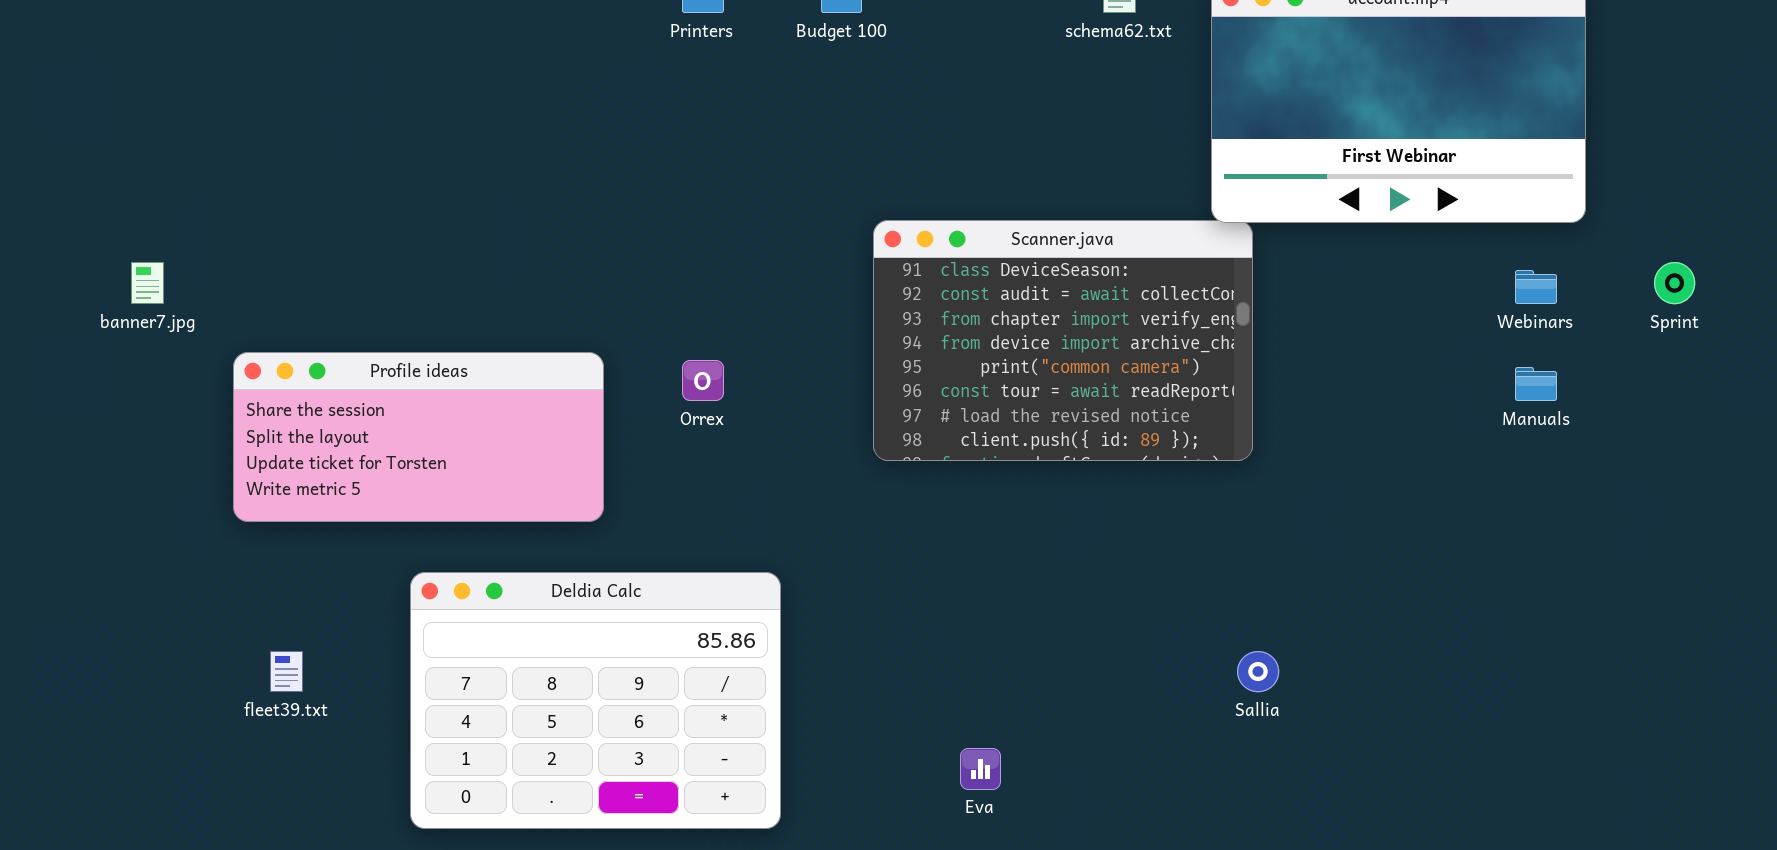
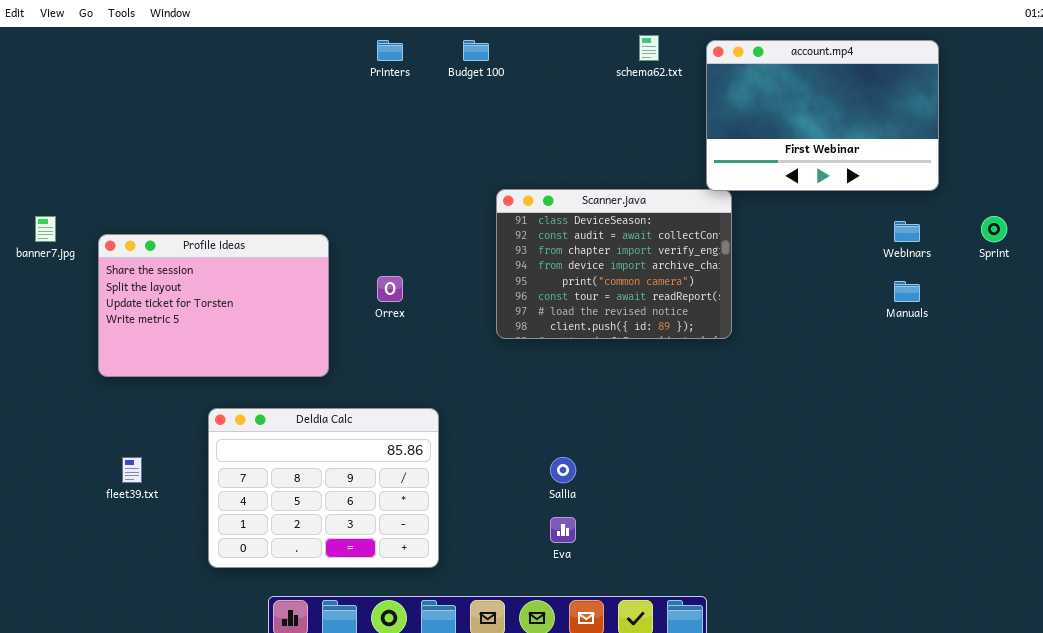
Profile ideas: [233,352,604,522] -> [98,234,329,377], resized
Sallia: [1237,651,1279,692] -> [550,457,576,483], moved

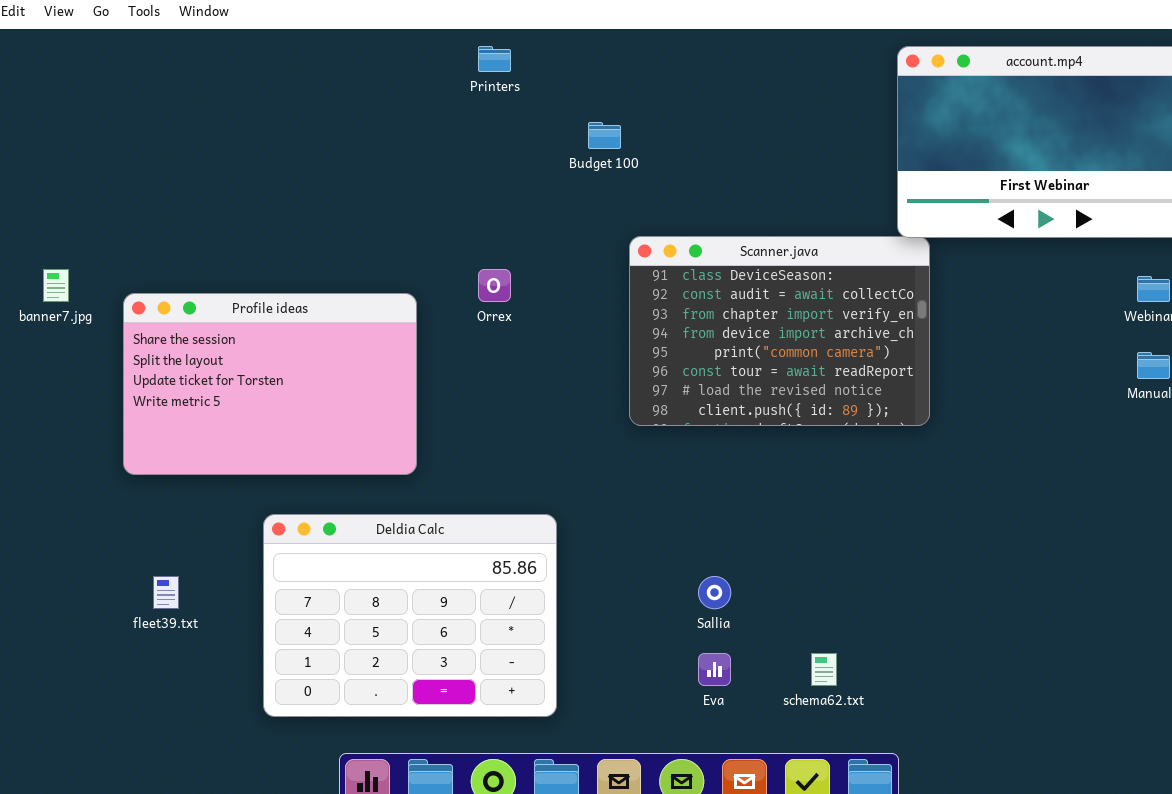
schema62.txt: [639,35,659,61] -> [811,653,837,686], moved
Budget 100: [463,40,489,61] -> [588,122,621,149], moved
Orrex: [377,276,403,302] -> [478,269,511,302], moved

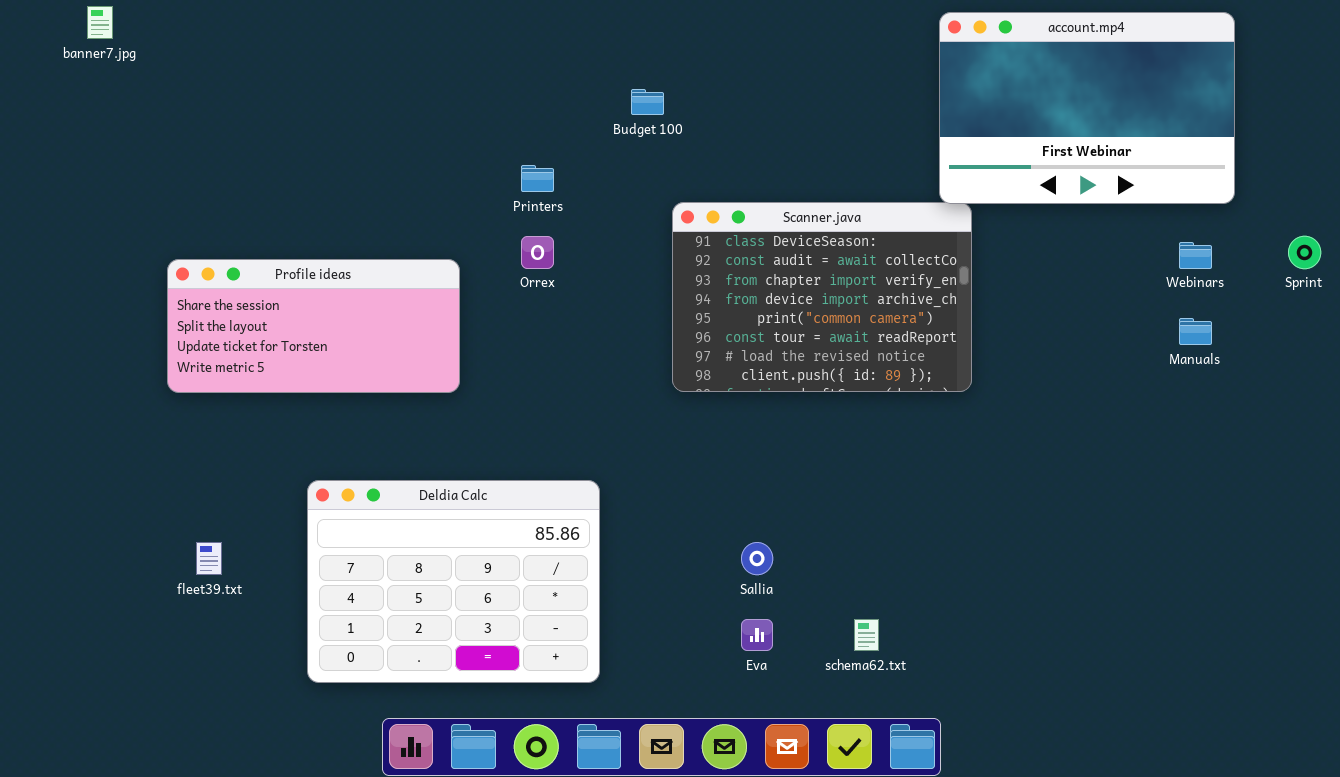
Printers: [478,46,511,72] -> [521,165,554,192], moved
banner7.jpg: [43,269,69,302] -> [87,6,113,39], moved
Profile ideas: [123,293,417,475] -> [167,259,460,393], resized

